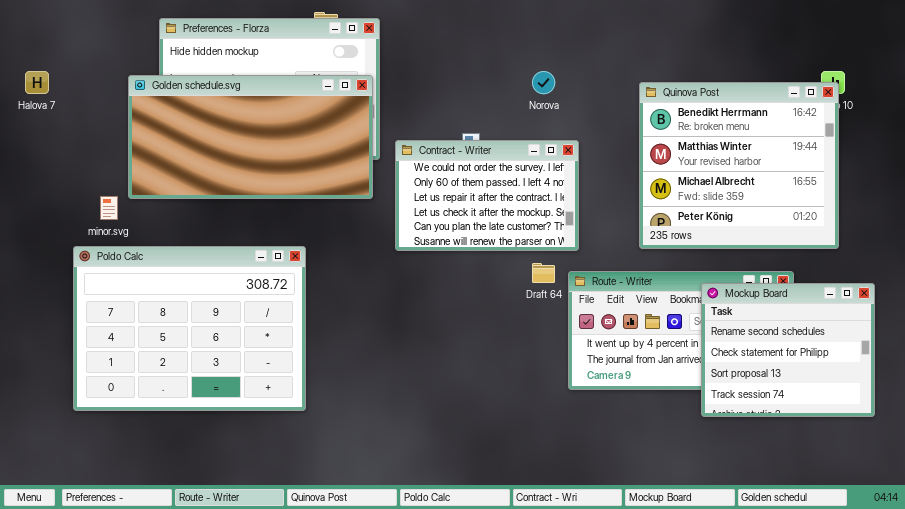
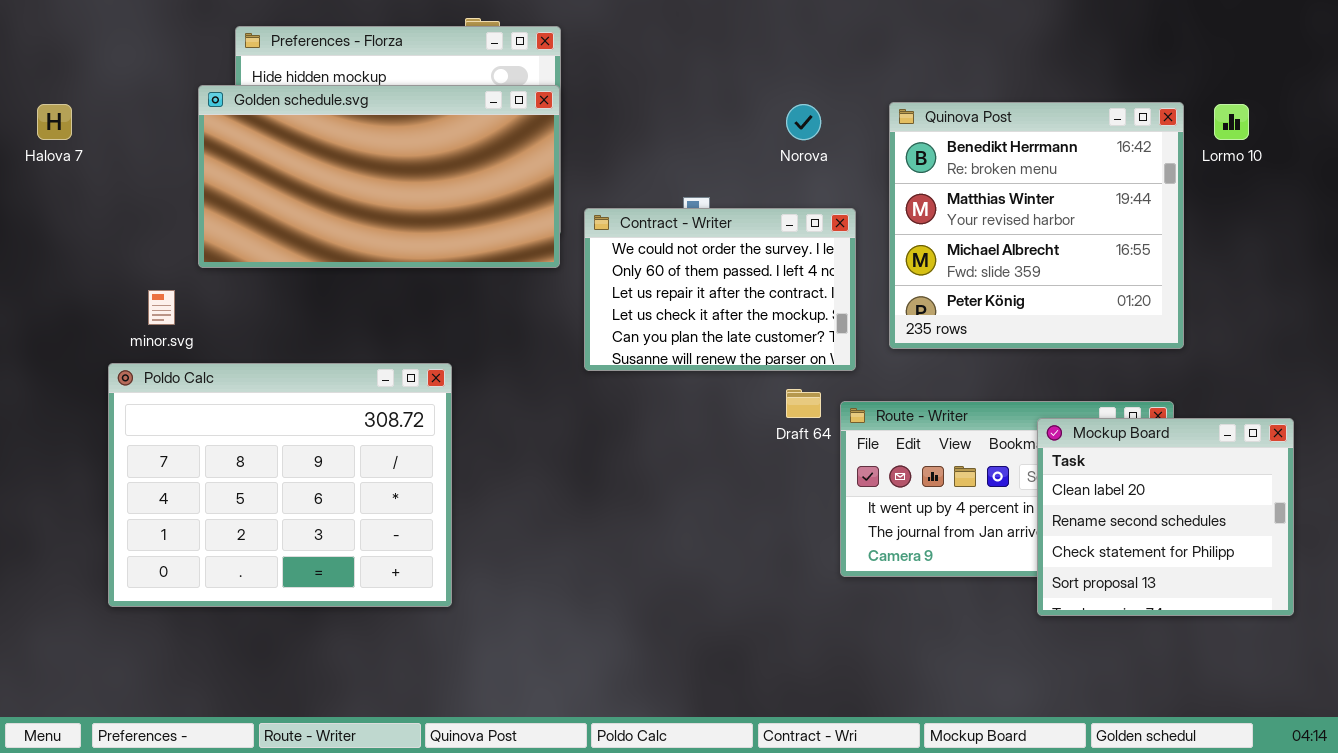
Golden schedule.svg: [128,75,373,199] -> [198,85,560,268], moved
Quinova Post: [639,82,839,249] -> [889,102,1184,349], moved
Mockup Board: [701,283,875,417] -> [1037,418,1294,616], scrolled up 1 row

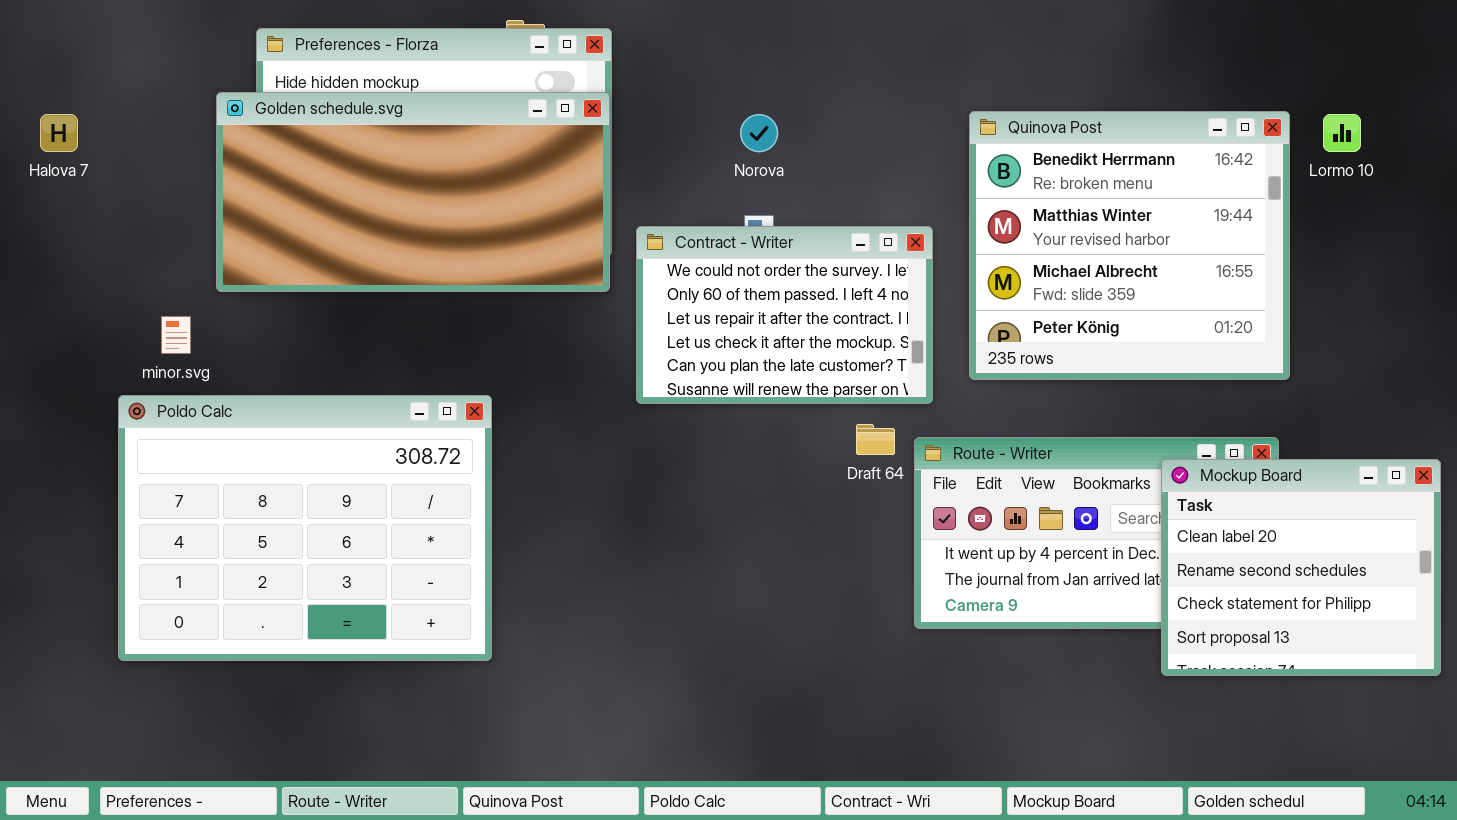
Norova: [786,104,821,140] -> [740,114,778,152], moved
Mockup Board: [1037,418,1294,616] -> [1161,459,1441,676], moved

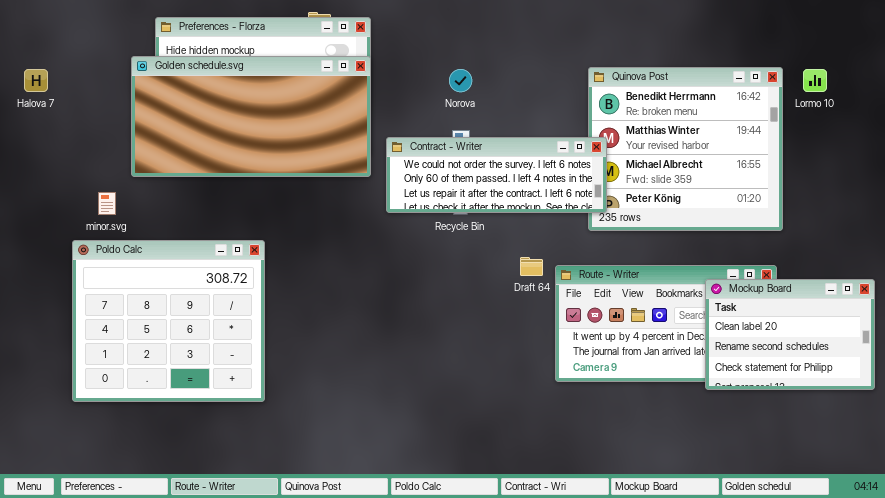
Contract - Writer: [636,226,933,404] -> [386,137,607,213], resized
Poldo Calc: [118,395,492,661] -> [72,240,265,402], resized
Mockup Board: [1161,459,1441,676] -> [705,279,875,390], resized

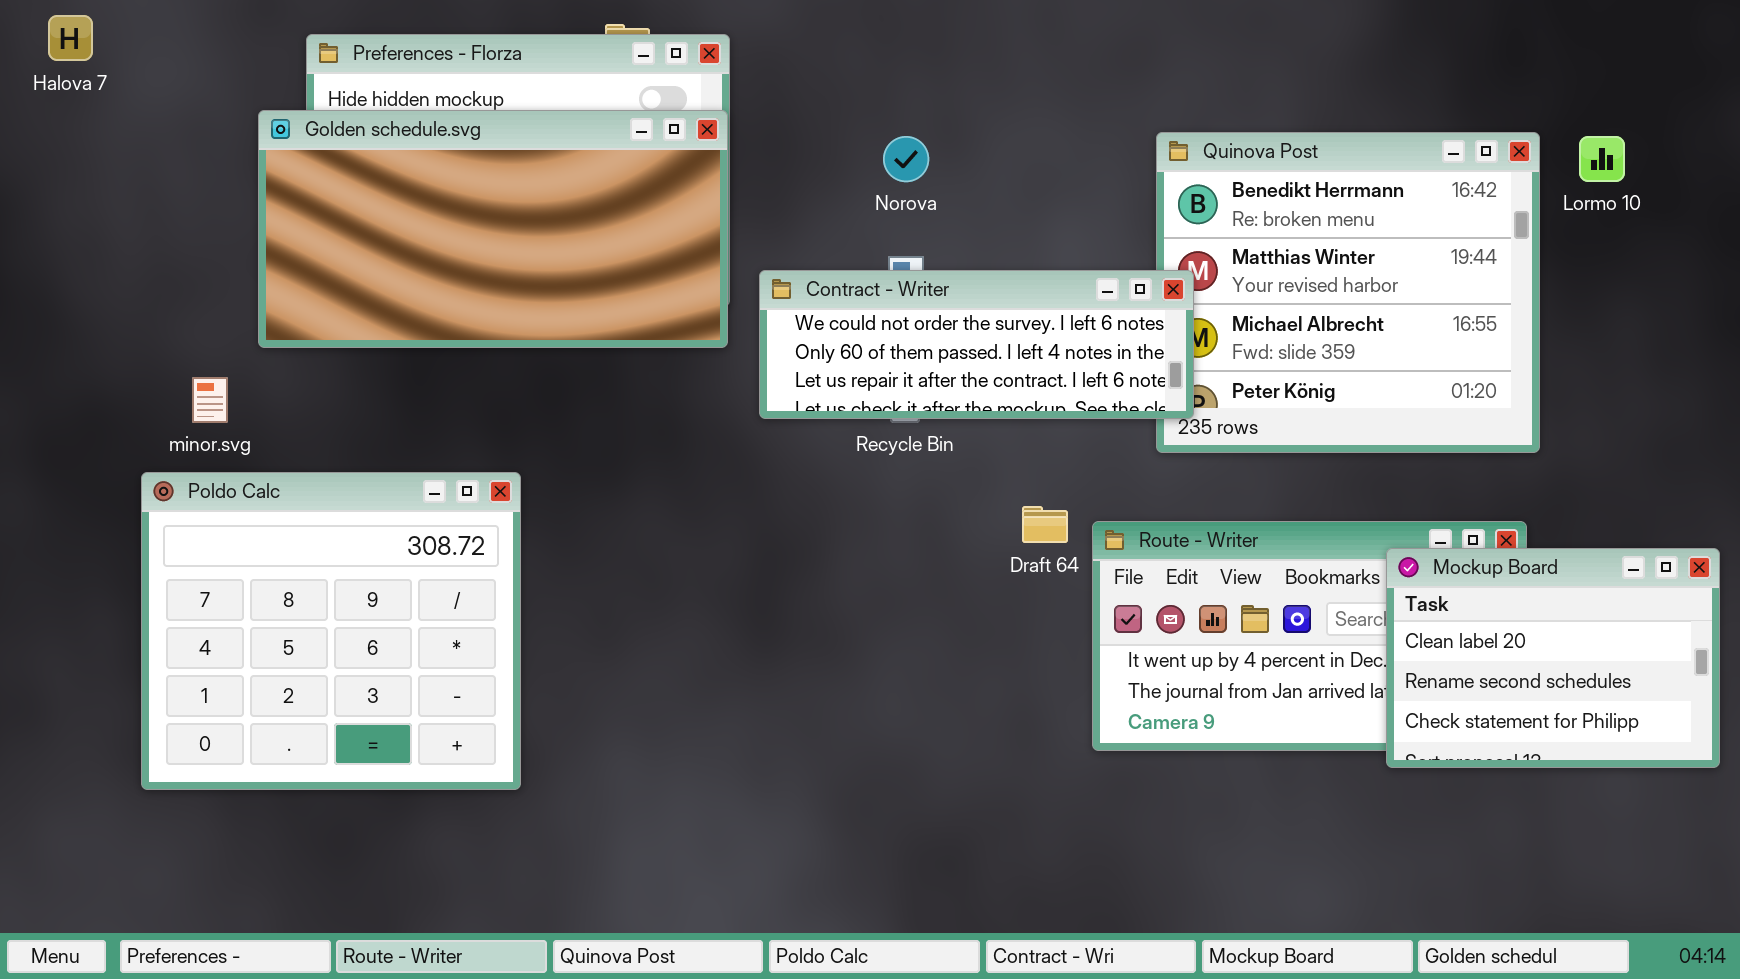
Halova 7: [24,69,48,92] -> [48,15,93,61], moved

